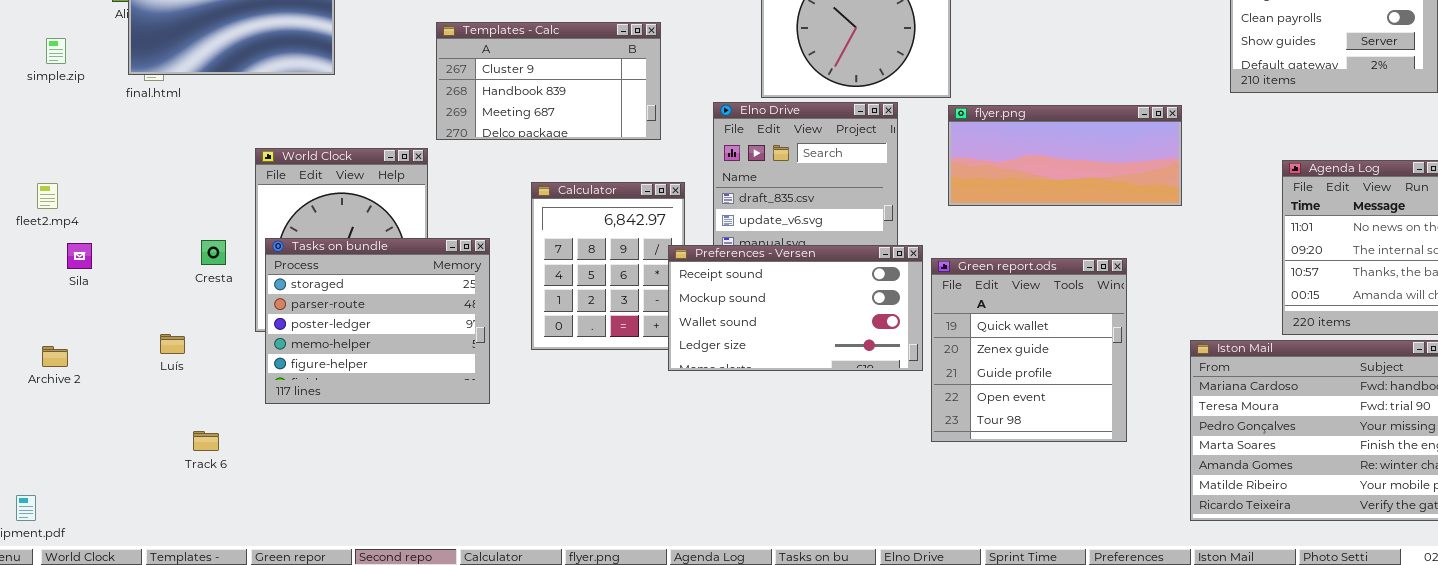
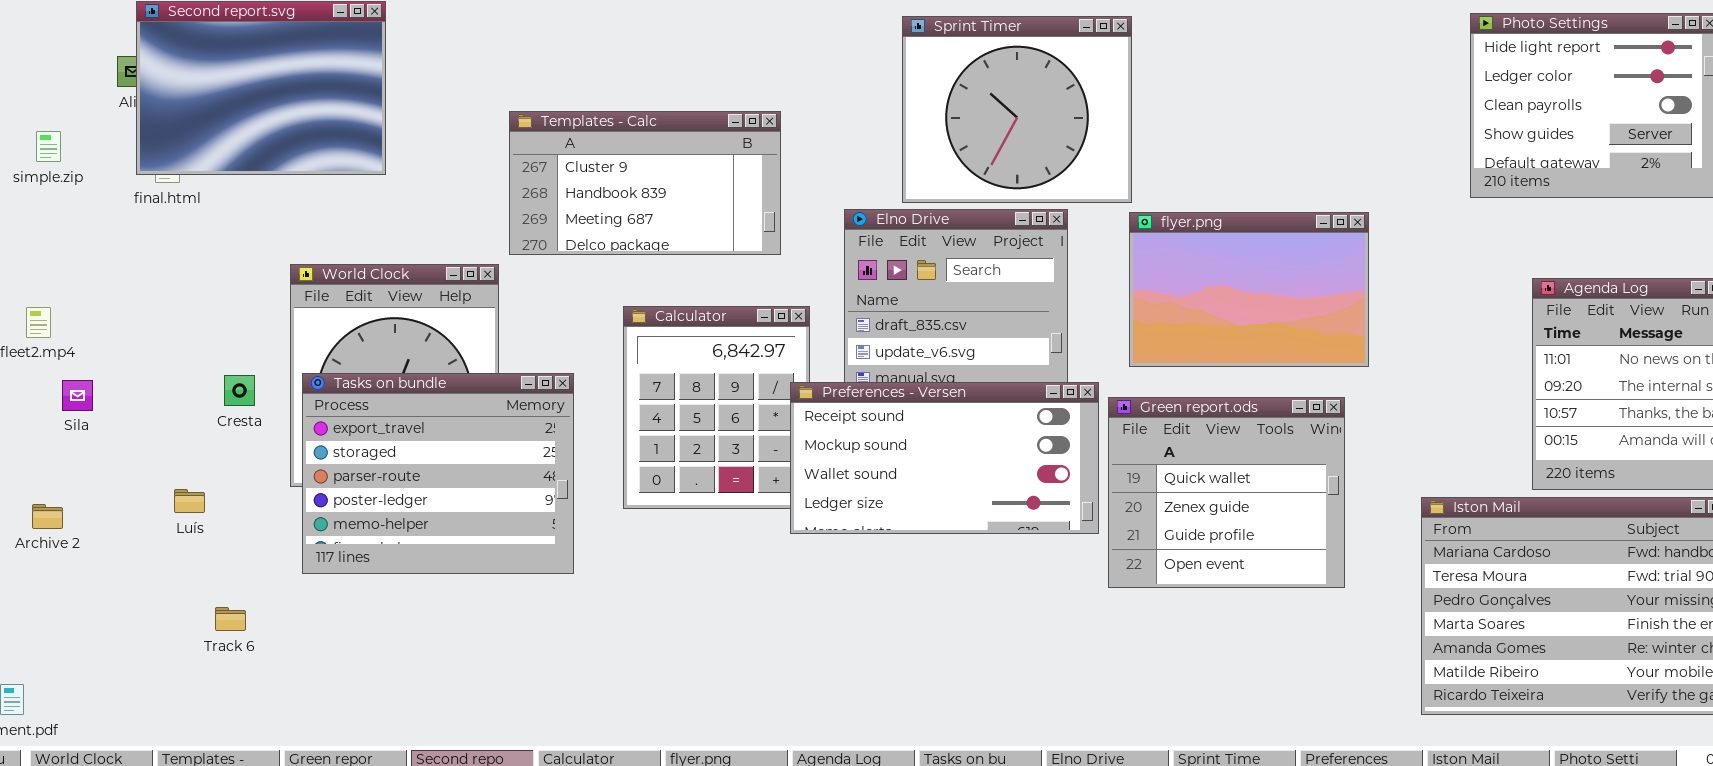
flyer.png: [948,105,1182,206] -> [1129,212,1369,367], resized
Tasks on bundle: [265,238,490,404] -> [302,373,574,574], scrolled up 1 row
Green report.ods: [931,258,1127,442] -> [1108,397,1345,588], resized

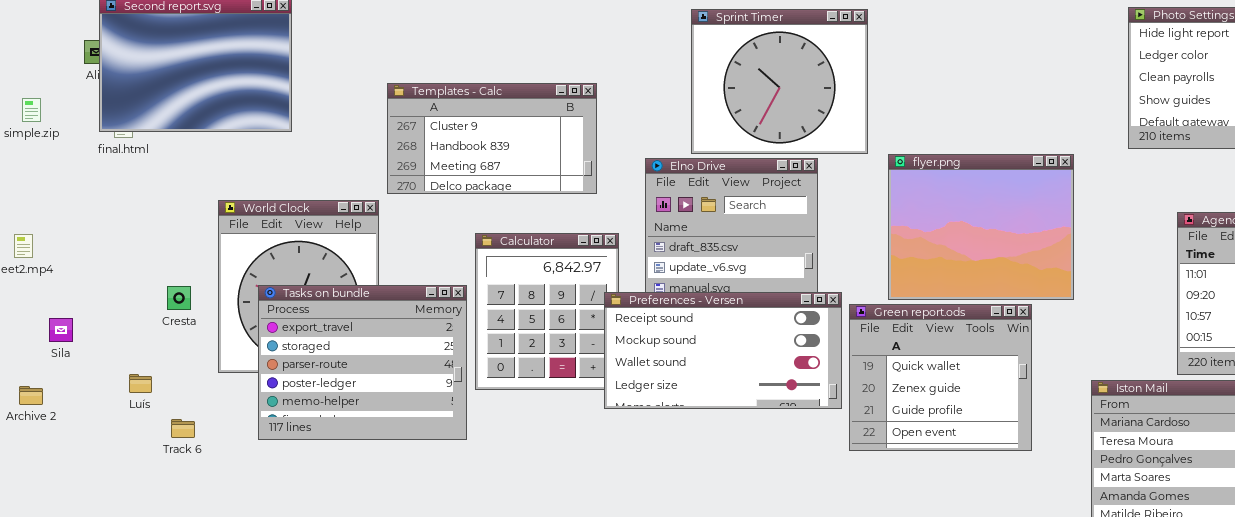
flyer.png: [1129,212,1369,367] -> [888,154,1074,300], moved, resized
Tasks on bundle: [302,373,574,574] -> [258,285,467,440], moved
Sila: [62,380,93,411] -> [49,318,73,342], moved
Track 6: [215,607,246,631] -> [171,419,195,438], moved

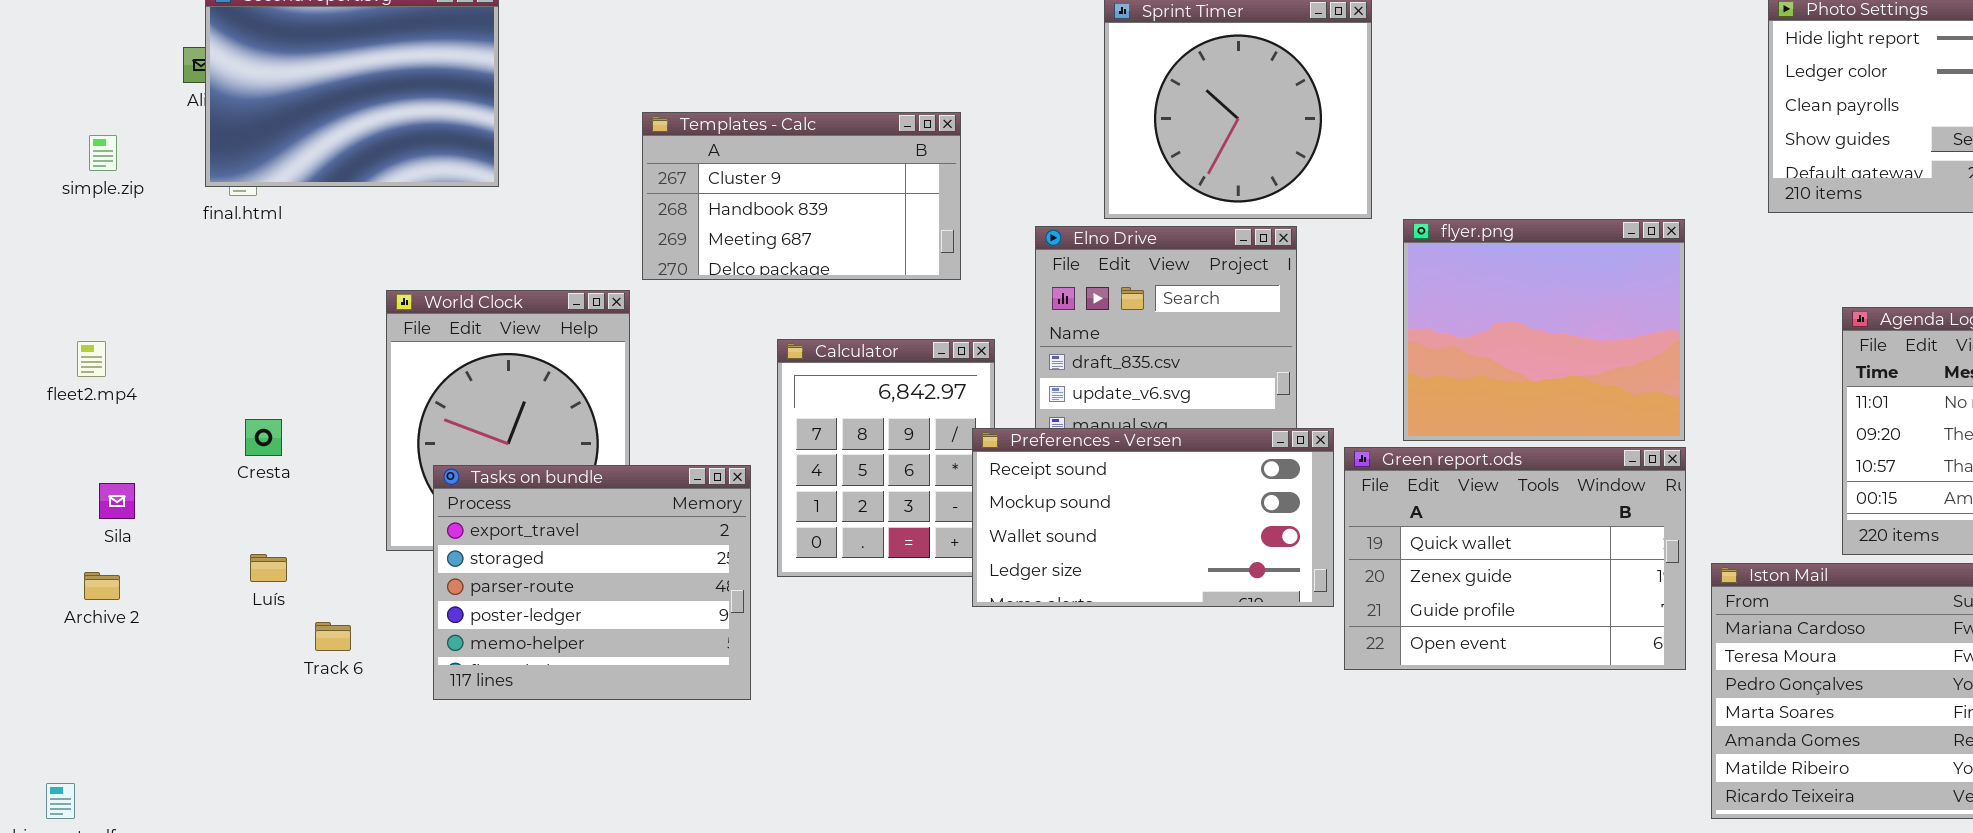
Tasks on bundle: [258,285,467,440] -> [433,465,751,700], moved
Cresta: [167,286,191,310] -> [245,419,282,456], moved
Green report.ods: [849,304,1032,451] -> [1344,447,1686,670], resized
Sila: [49,318,73,342] -> [99,483,135,519], moved

